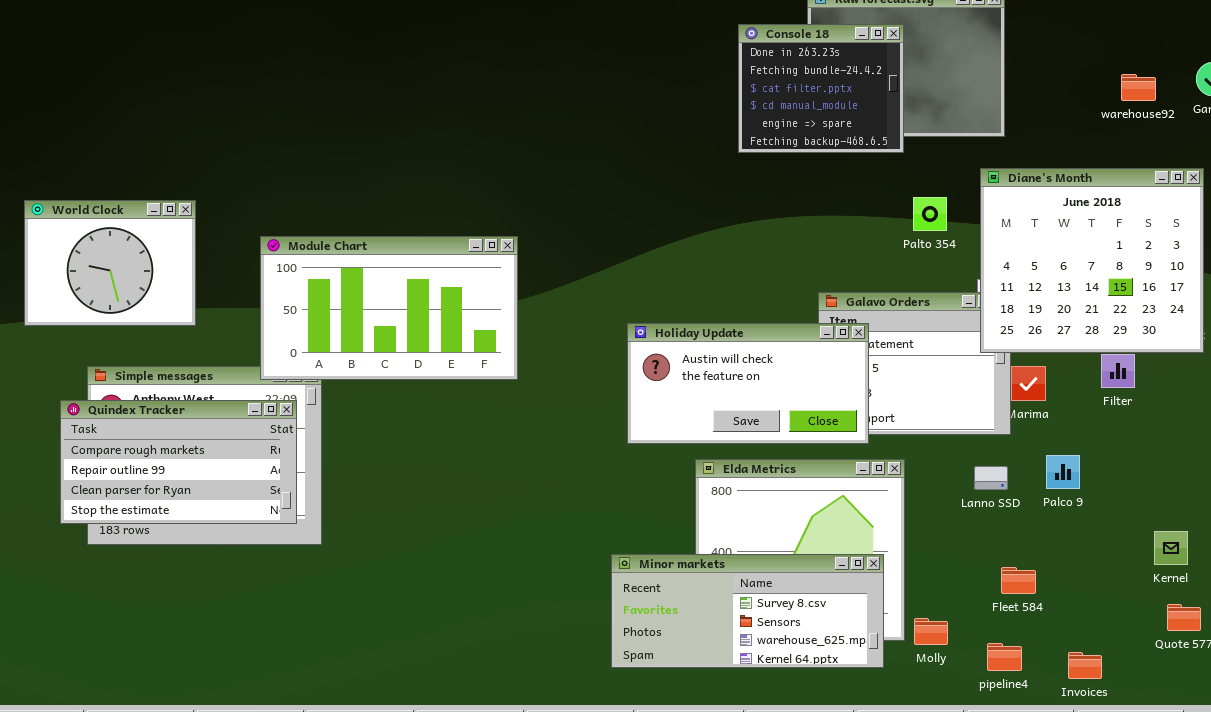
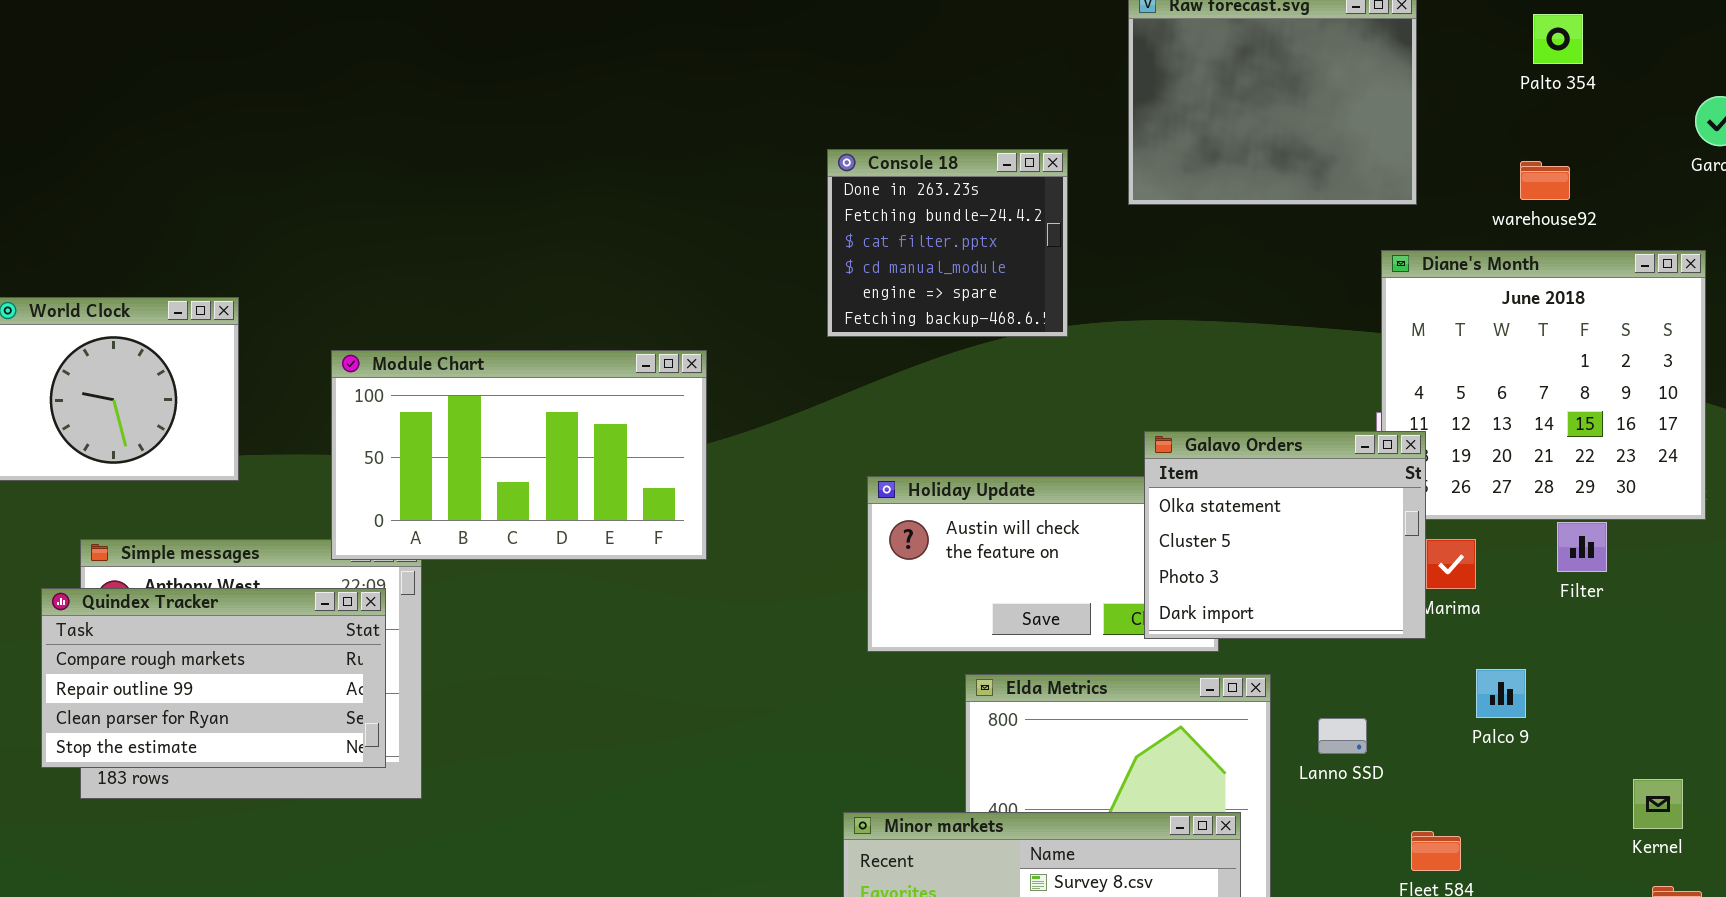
Console 18: [738,24,904,153] -> [827,149,1068,337], moved
warehouse92: [1121,74,1156,101] -> [1520,161,1570,200], moved
Palto 354: [913,197,947,231] -> [1533,14,1583,64], moved
Galavo Orders: [818,292,1011,435] -> [1144,431,1426,639], raised
Lanno SSD: [974,466,1008,490] -> [1318,718,1367,754], moved

